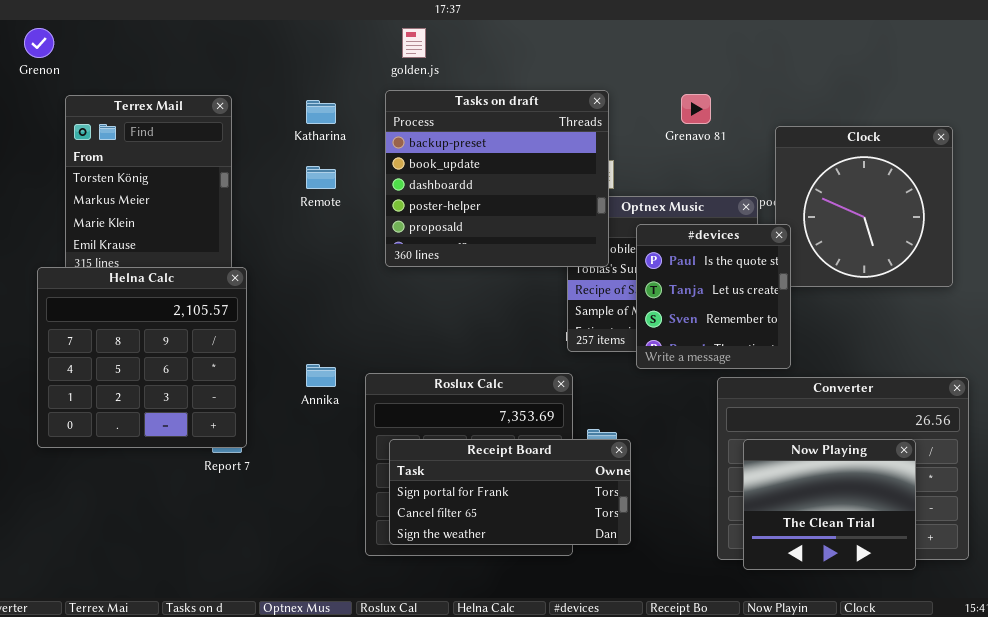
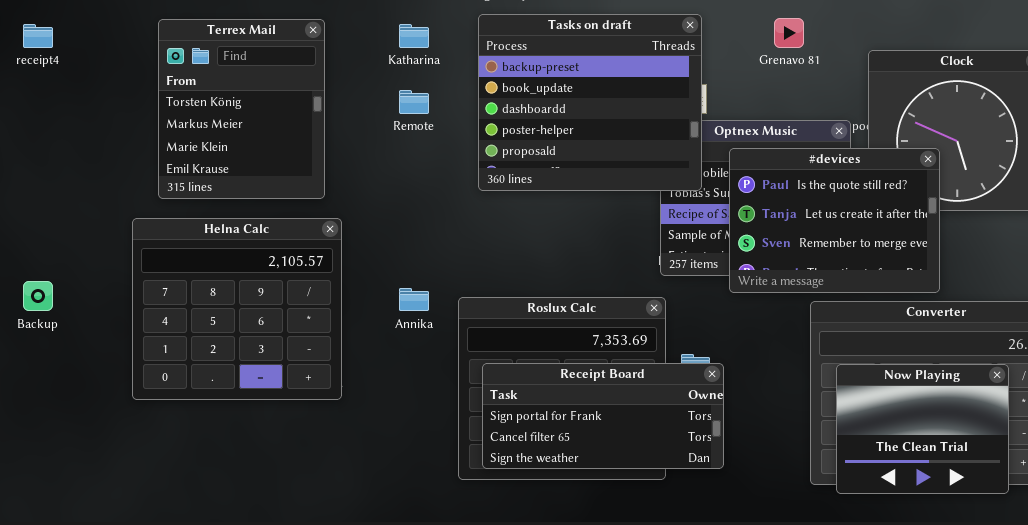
#devices: [636,224,791,369] -> [729,148,940,293], resized
Helna Calc: [37,267,247,448] -> [132,218,342,400], moved

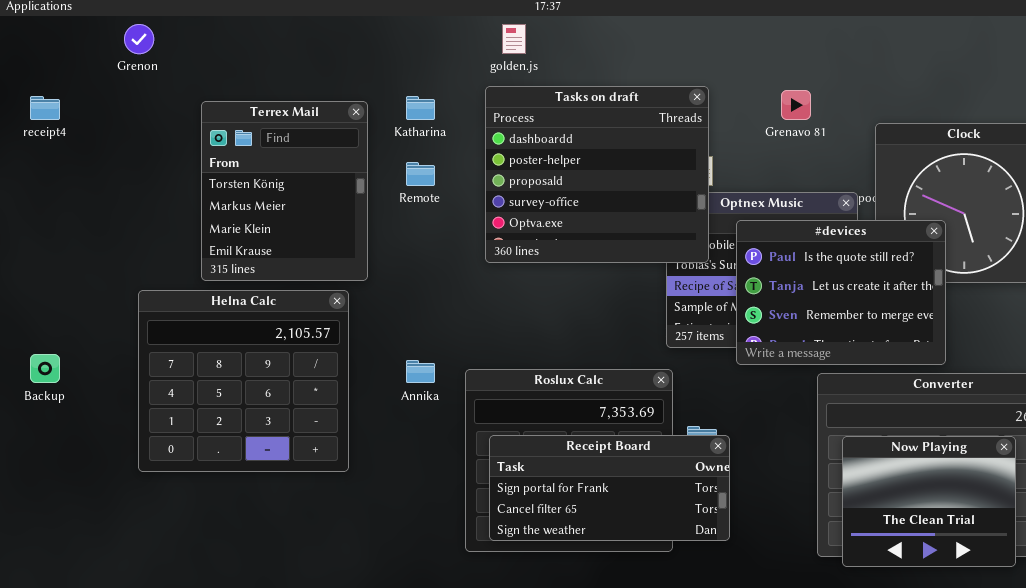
Tasks on draft: [478,14,702,191] -> [485,86,709,263], scrolled down 2 rows
Terrex Mail: [158,19,325,199] -> [201,101,368,281], moved

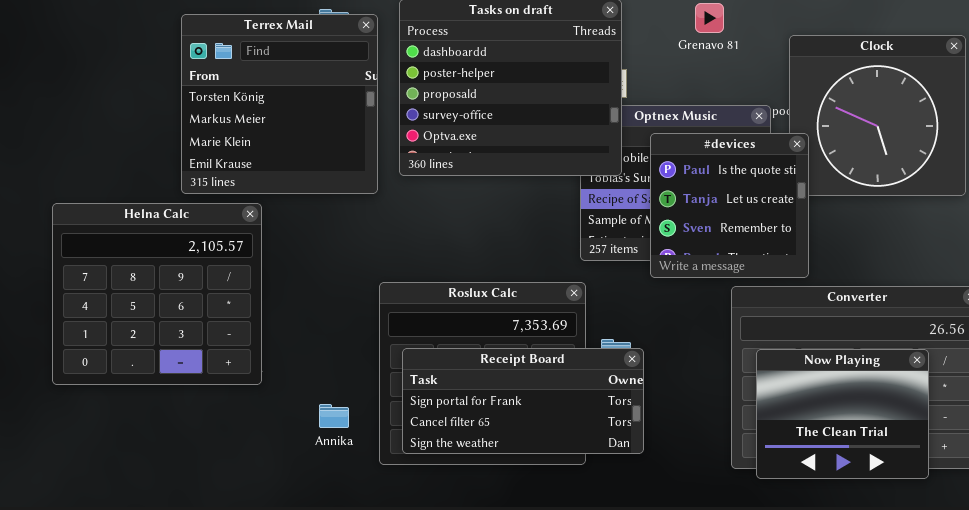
Terrex Mail: [201,101,368,281] -> [181,14,378,194], moved, resized
#devices: [736,220,946,365] -> [650,133,809,278], resized
Annika: [406,360,435,383] -> [319,404,349,428], moved

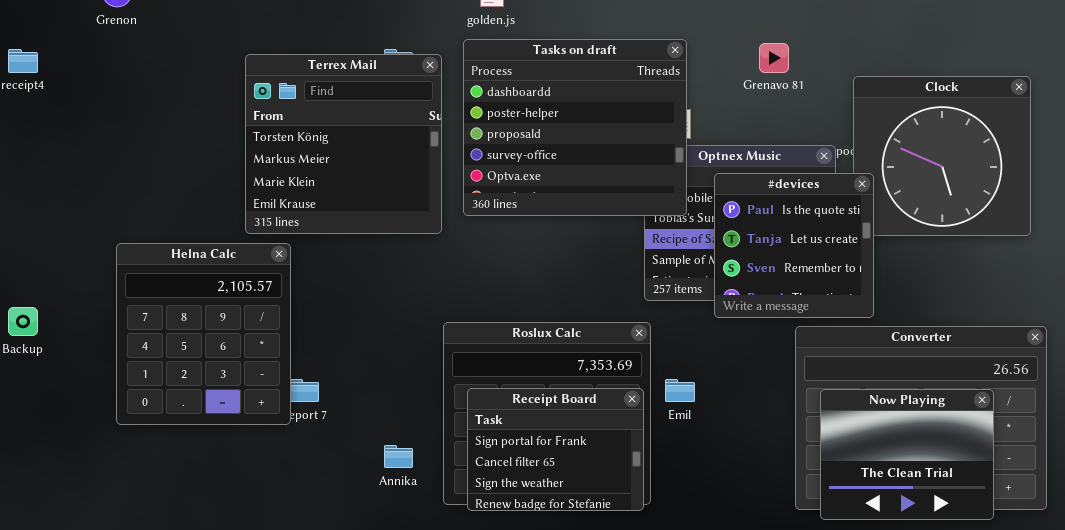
Helna Calc: [52,203,262,385] -> [116,243,291,425], resized
Receipt Board: [402,348,644,454] -> [467,388,644,511], resized

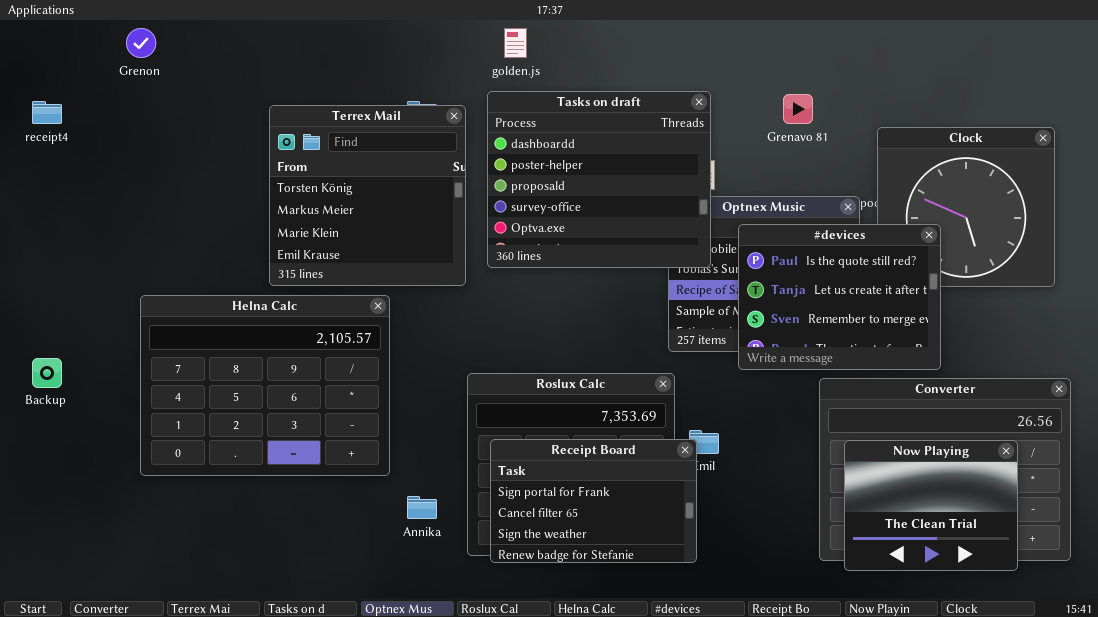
#devices: [714,173,874,318] -> [738,224,941,370], resized
Helna Calc: [116,243,291,425] -> [140,295,390,476], resized
Receipt Board: [467,388,644,511] -> [490,439,697,563], resized

